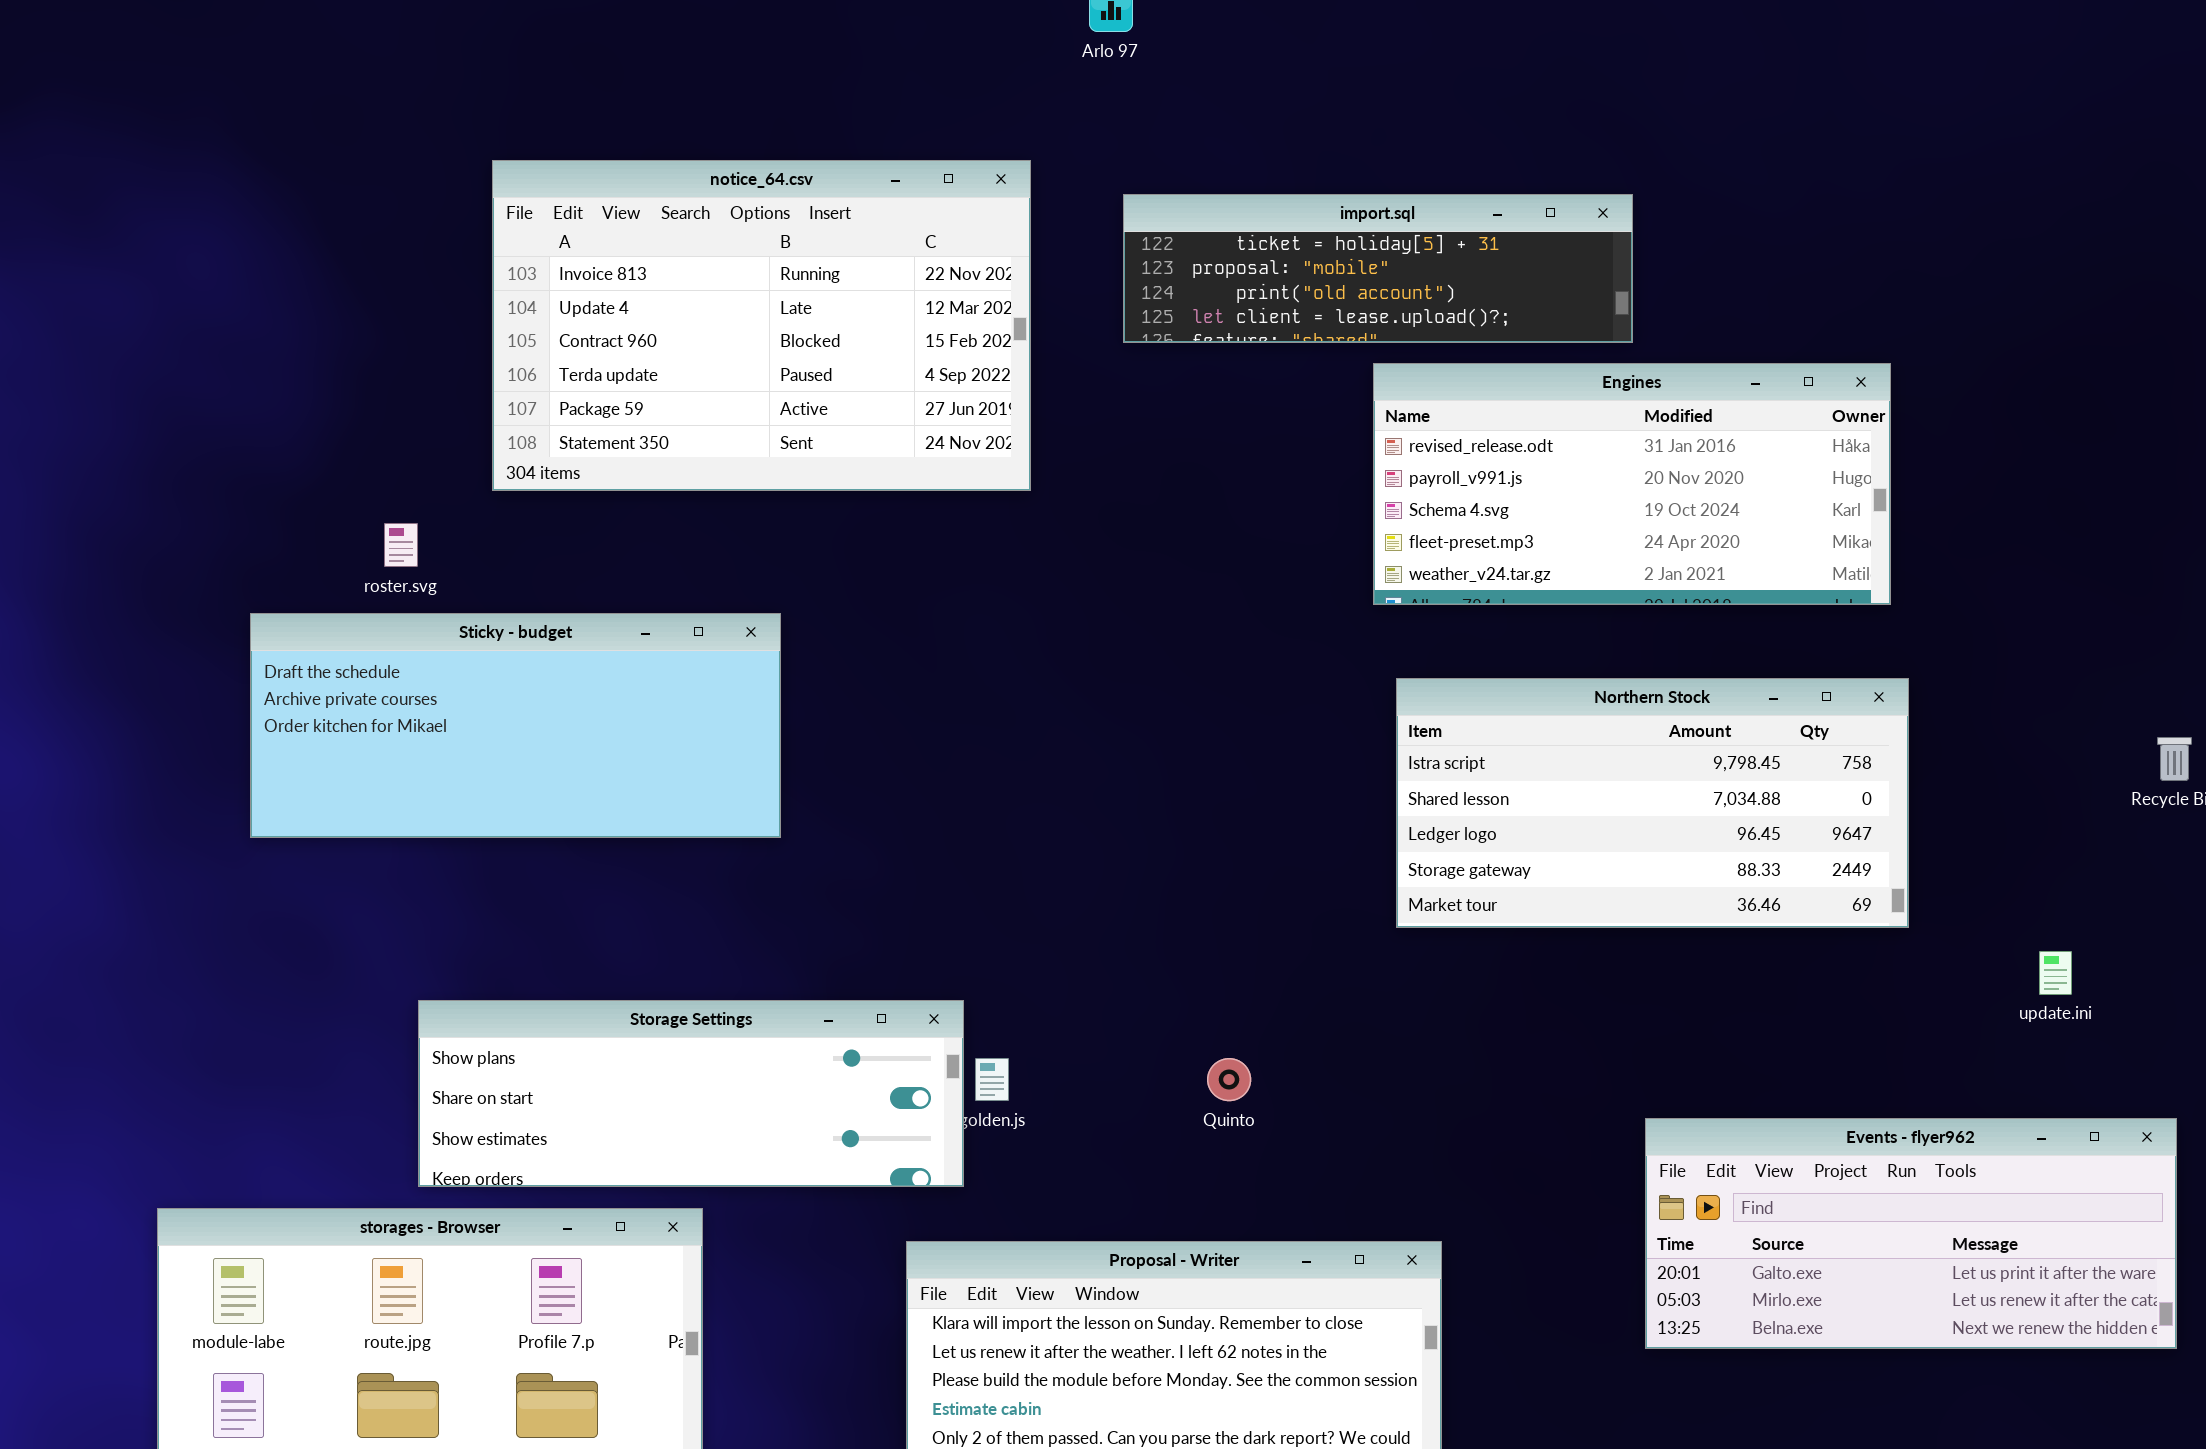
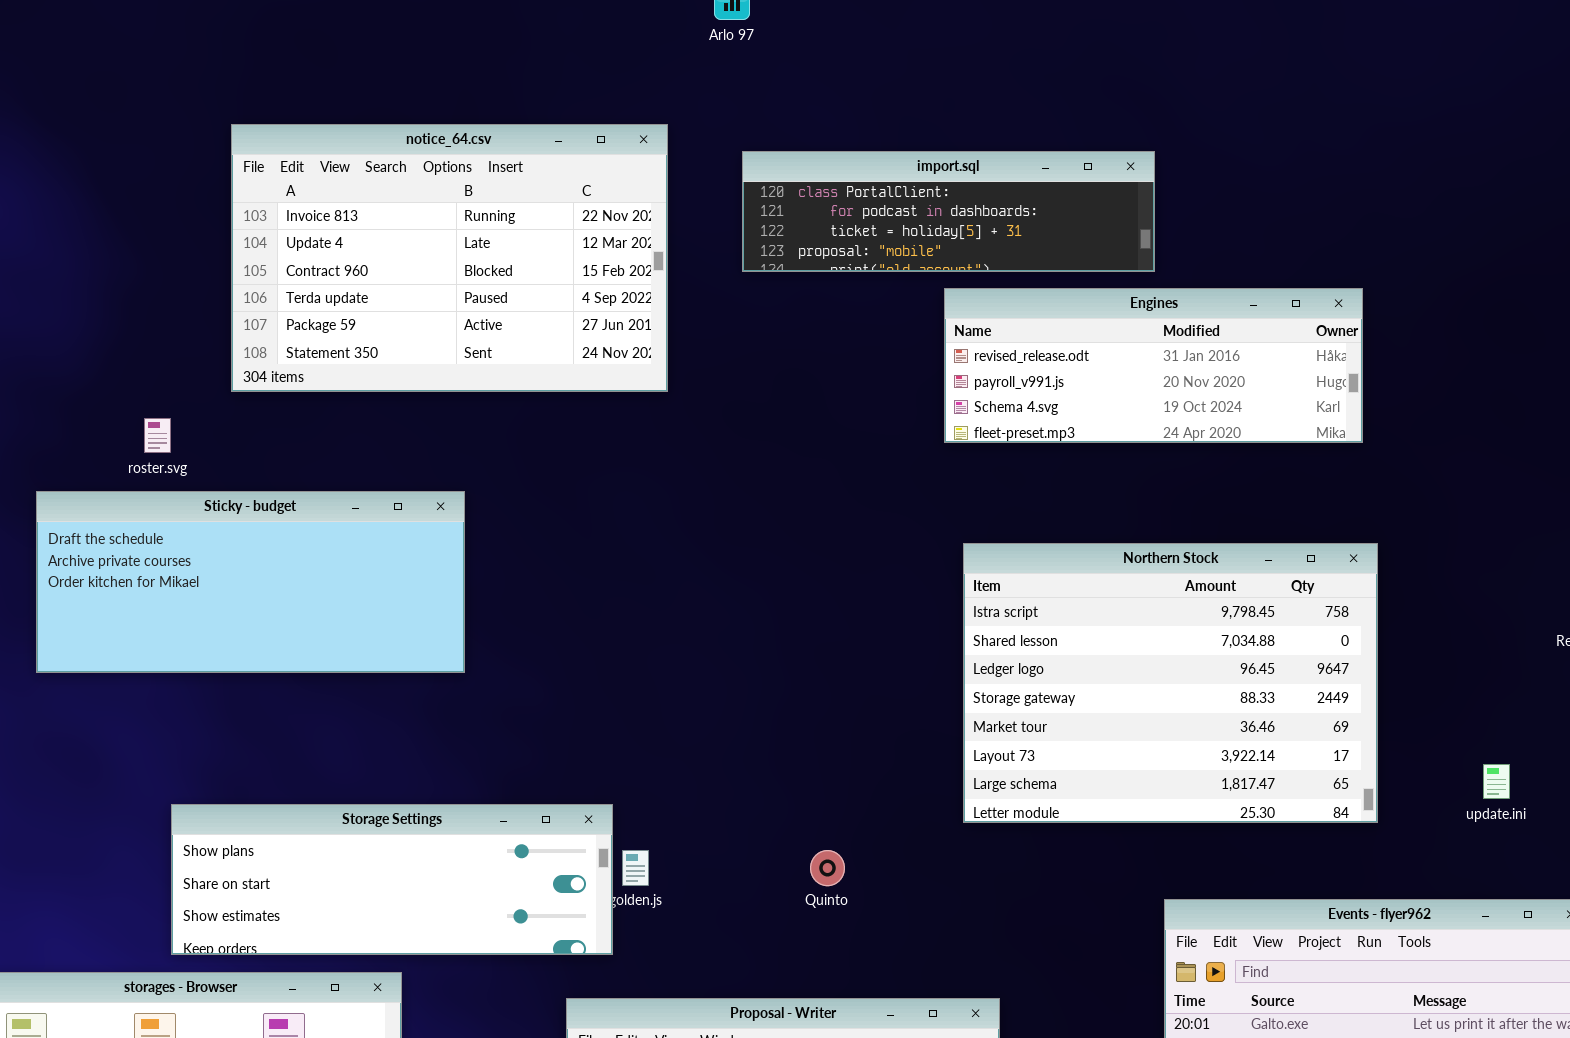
import.sql: [1123,194,1633,343] -> [742,151,1155,272], scrolled up 2 rows
Engines: [1373,363,1891,605] -> [944,288,1363,443], resized
Northern Stock: [1396,678,1909,928] -> [963,543,1378,823], resized

